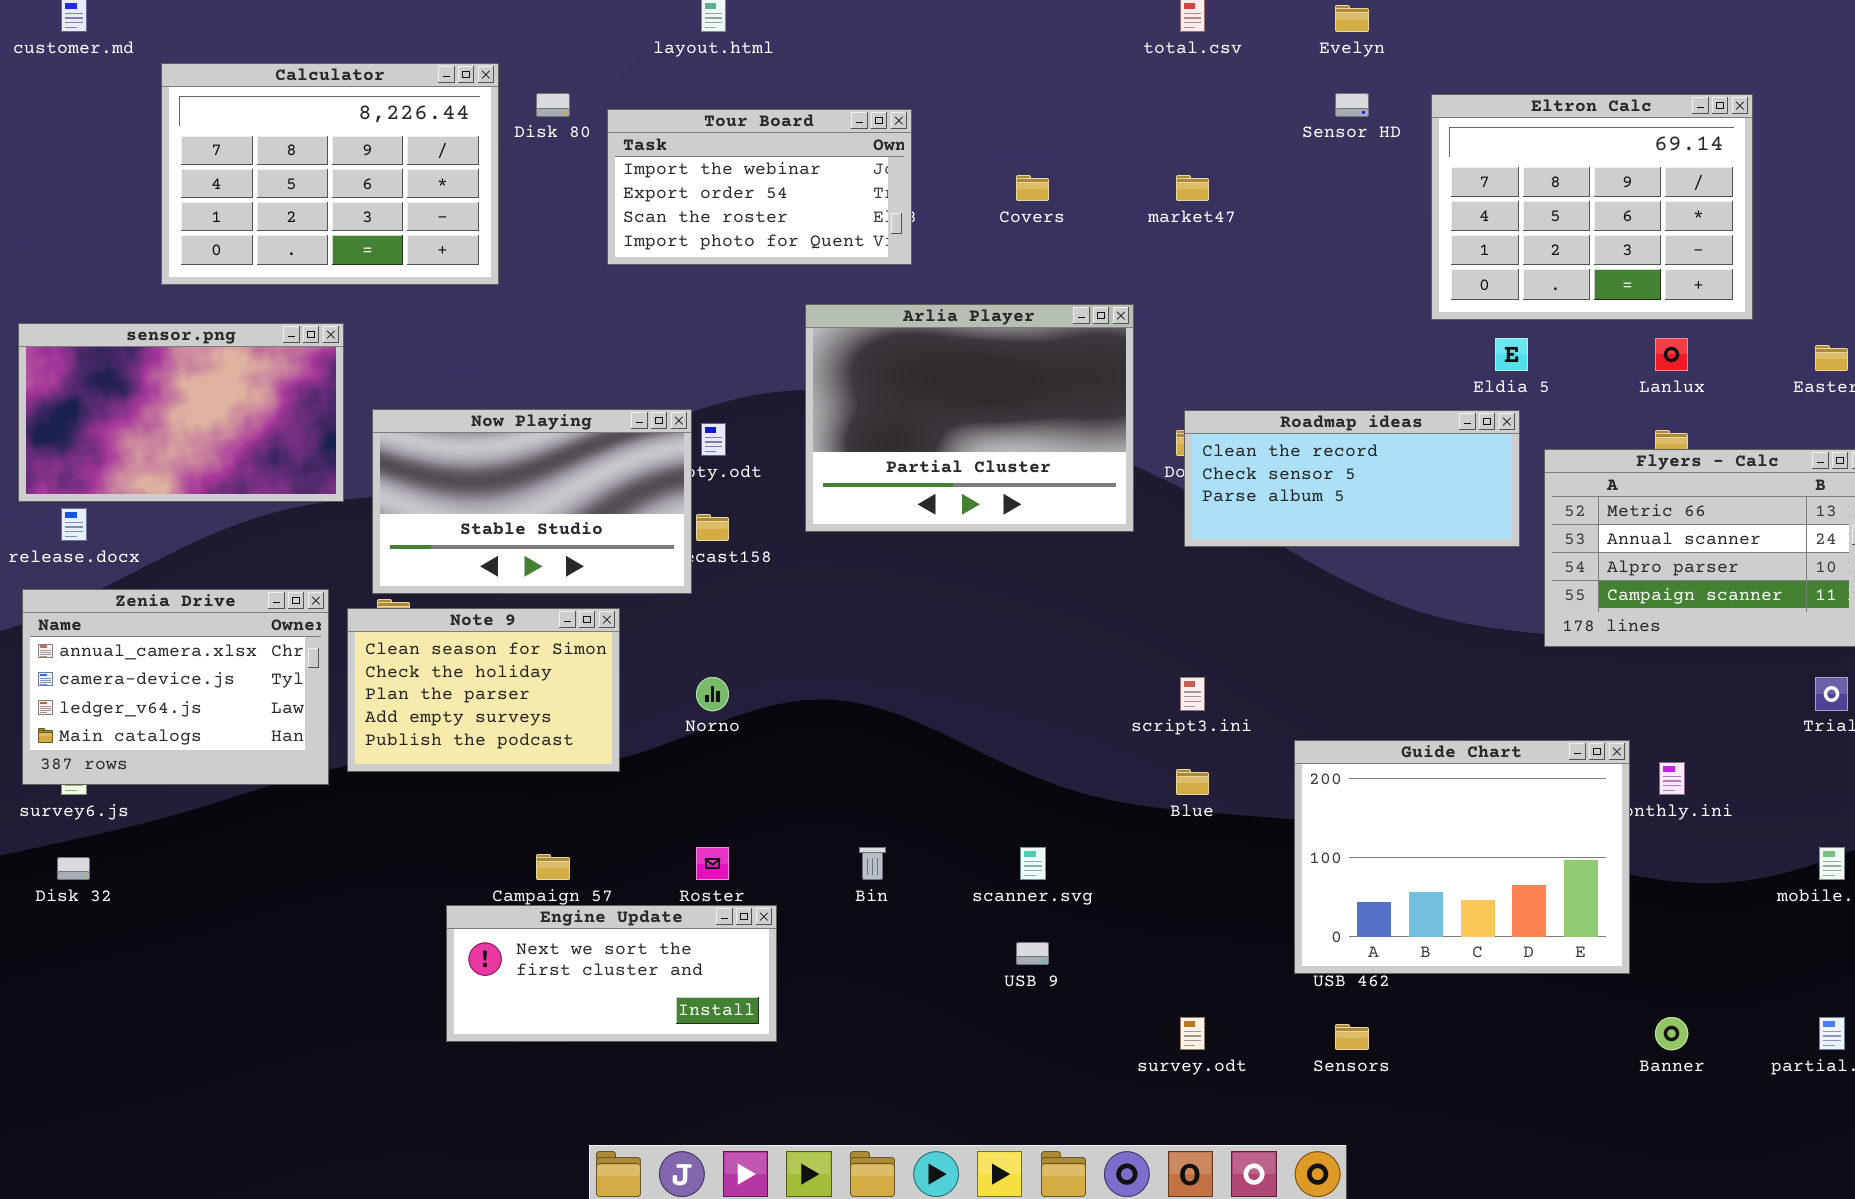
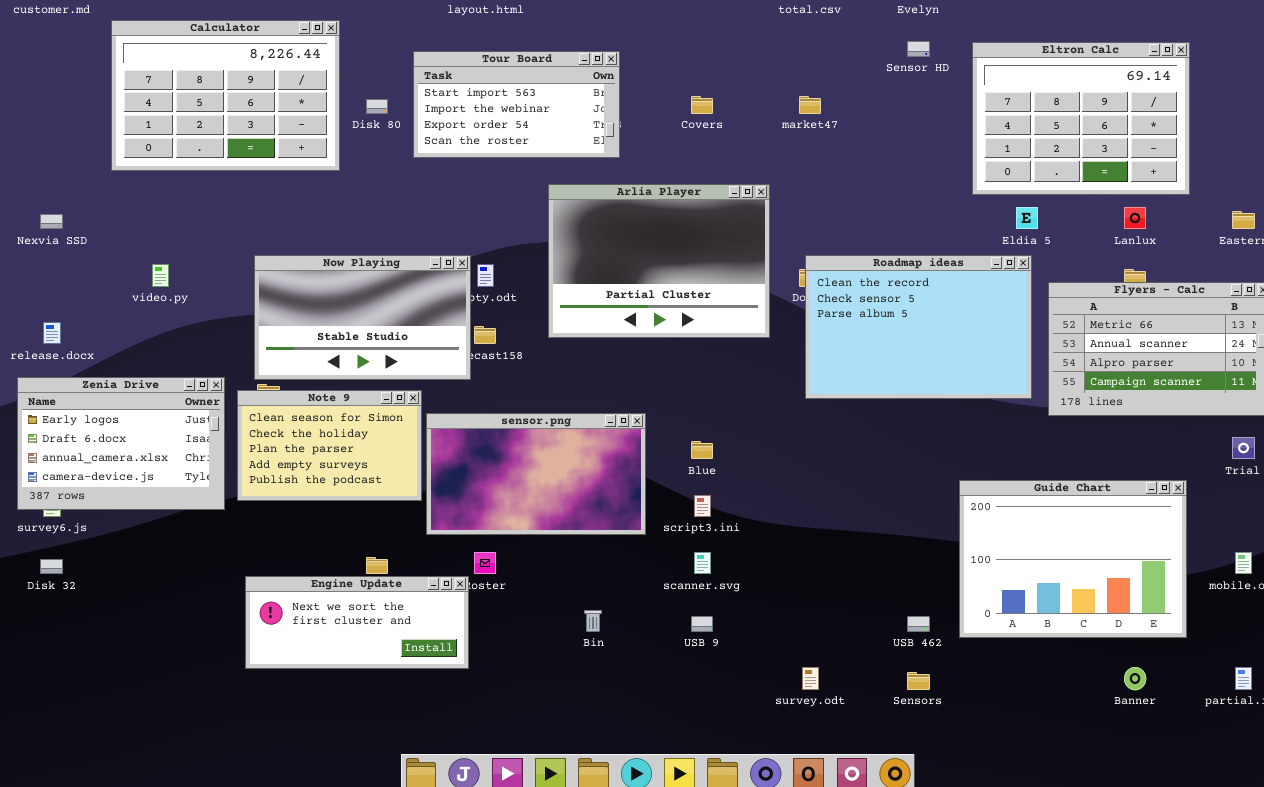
Disk 80: [536,93,570,117] -> [366,99,388,114], moved
Tour Board: [607,109,912,265] -> [413,51,620,158], scrolled up 1 row
sensor.png: [18,323,344,502] -> [426,413,646,535], moved
Roadmap ideas: [1184,410,1520,547] -> [805,255,1032,399], resized
Zenia Drive: [22,589,329,785] -> [17,377,225,510], scrolled up 2 rows
script3.ini: [1180,677,1205,711] -> [694,495,711,517], moved
Guide Chart: [1294,740,1630,974] -> [959,480,1187,638], moved
Blue: [1176,769,1209,795] -> [691,441,713,459], moved
Bin: [859,847,886,880] -> [584,610,602,632], moved
Engine Update: [446,905,777,1042] -> [245,576,469,669], moved

